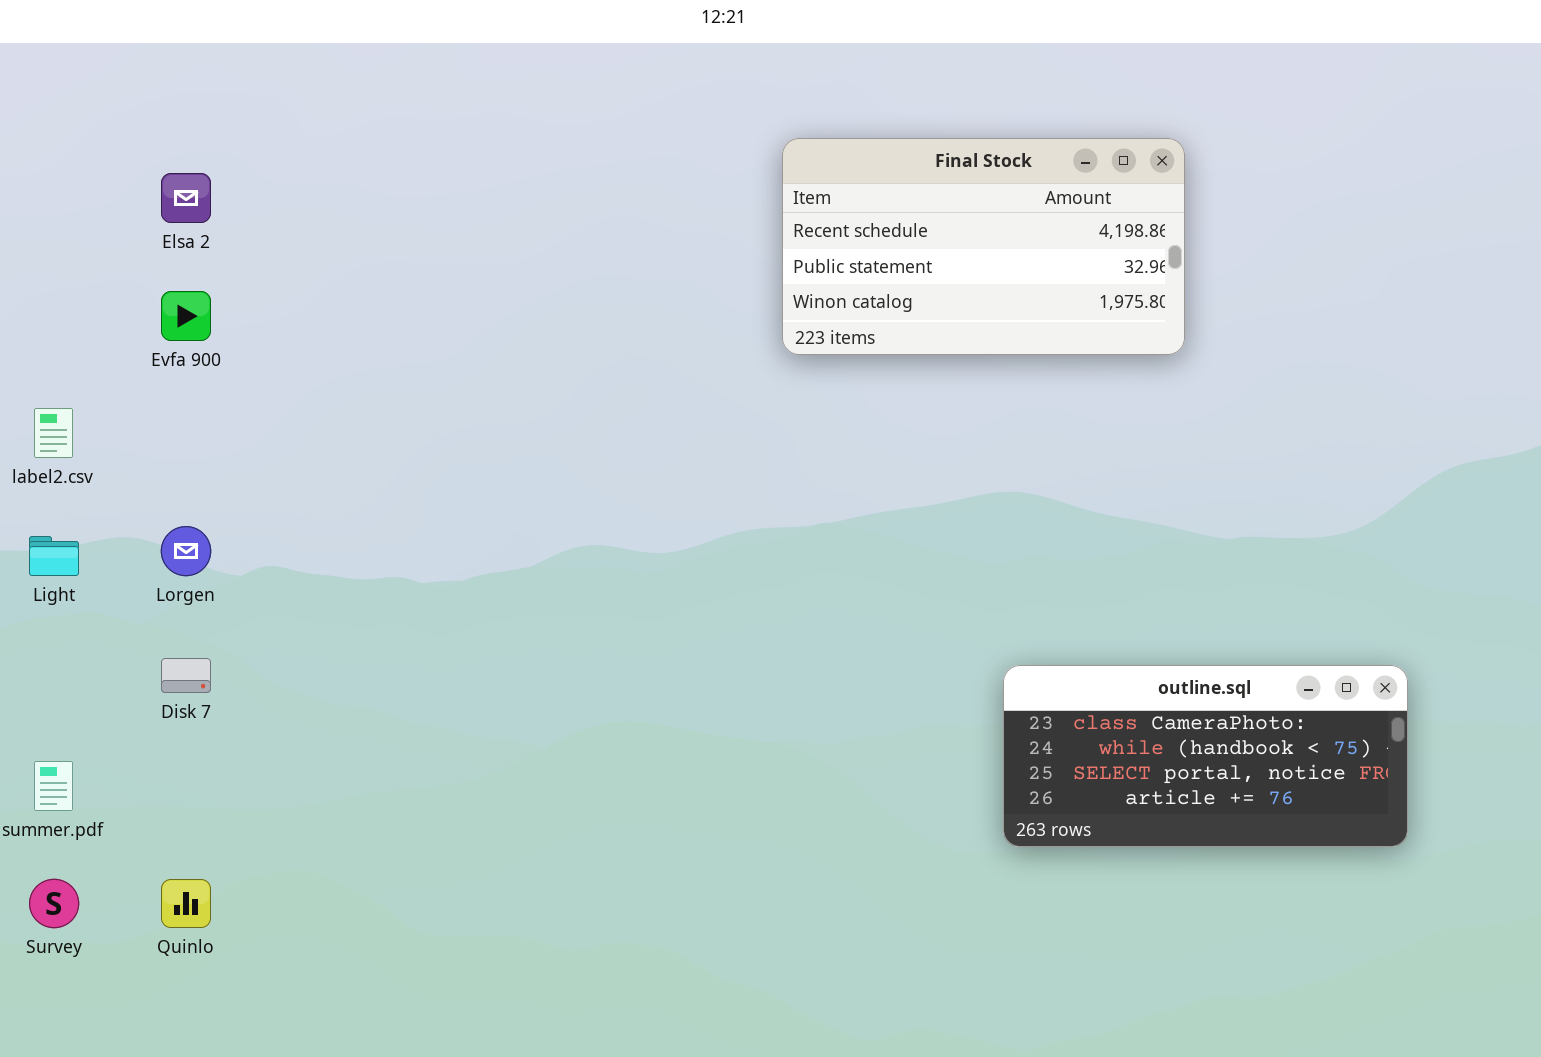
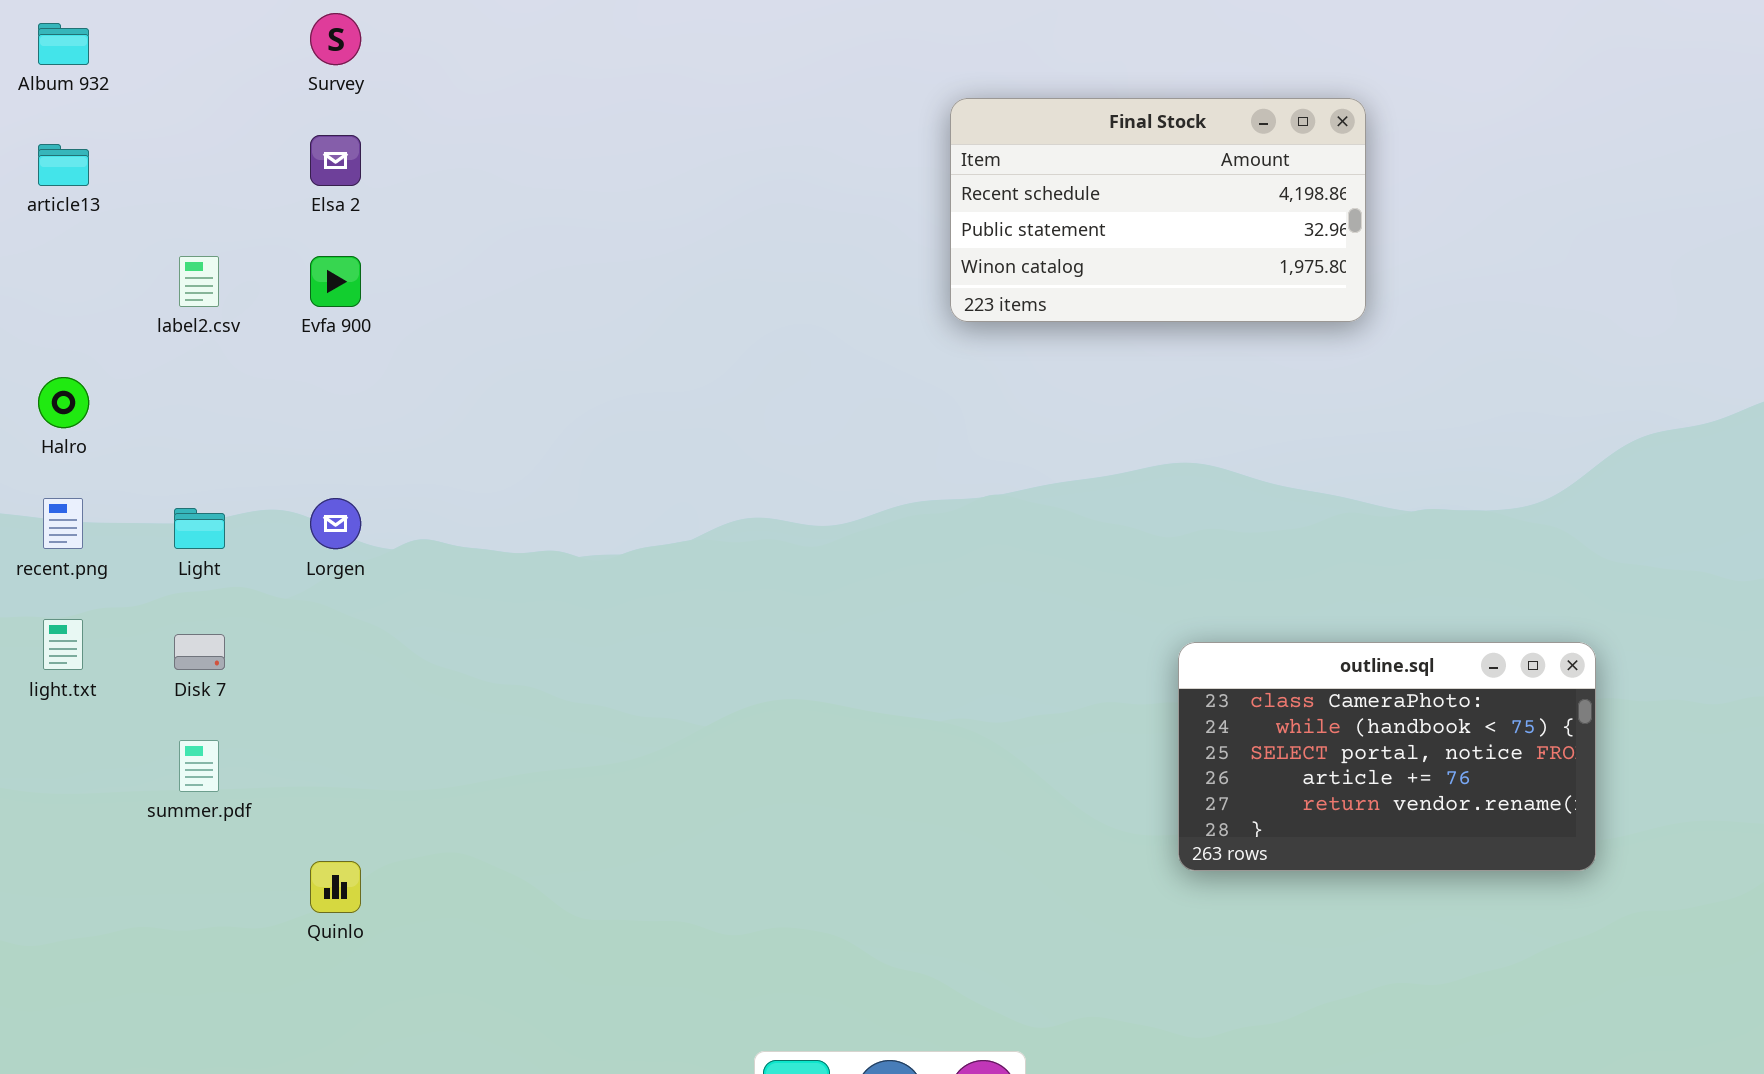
label2.csv: [34,408,73,458] -> [179,256,219,307], moved
Disk 7: [161,658,211,693] -> [174,634,225,670], moved
outline.sql: [1003,665,1408,847] -> [1178,642,1596,871], resized
Survey: [29,879,79,928] -> [310,13,361,65], moved

